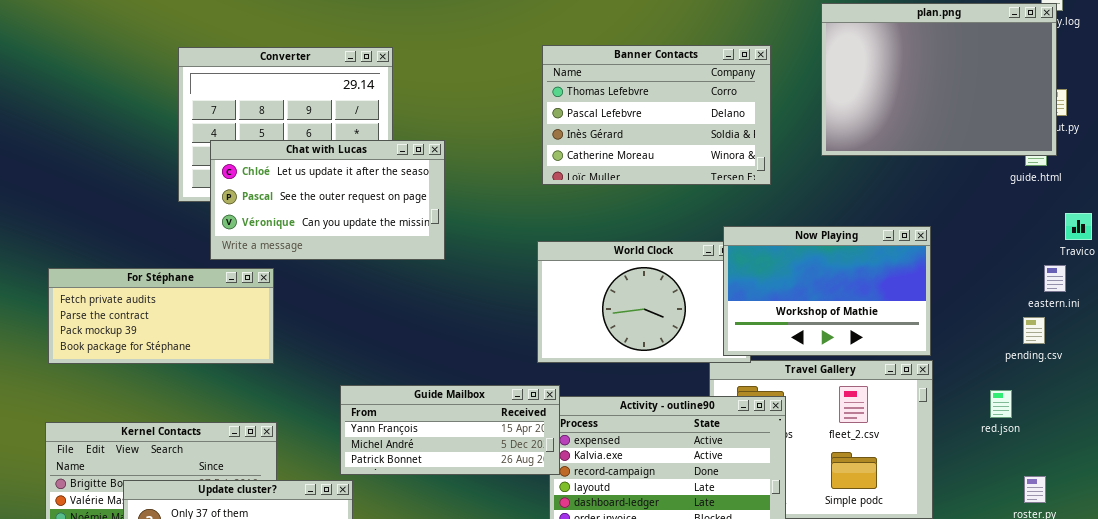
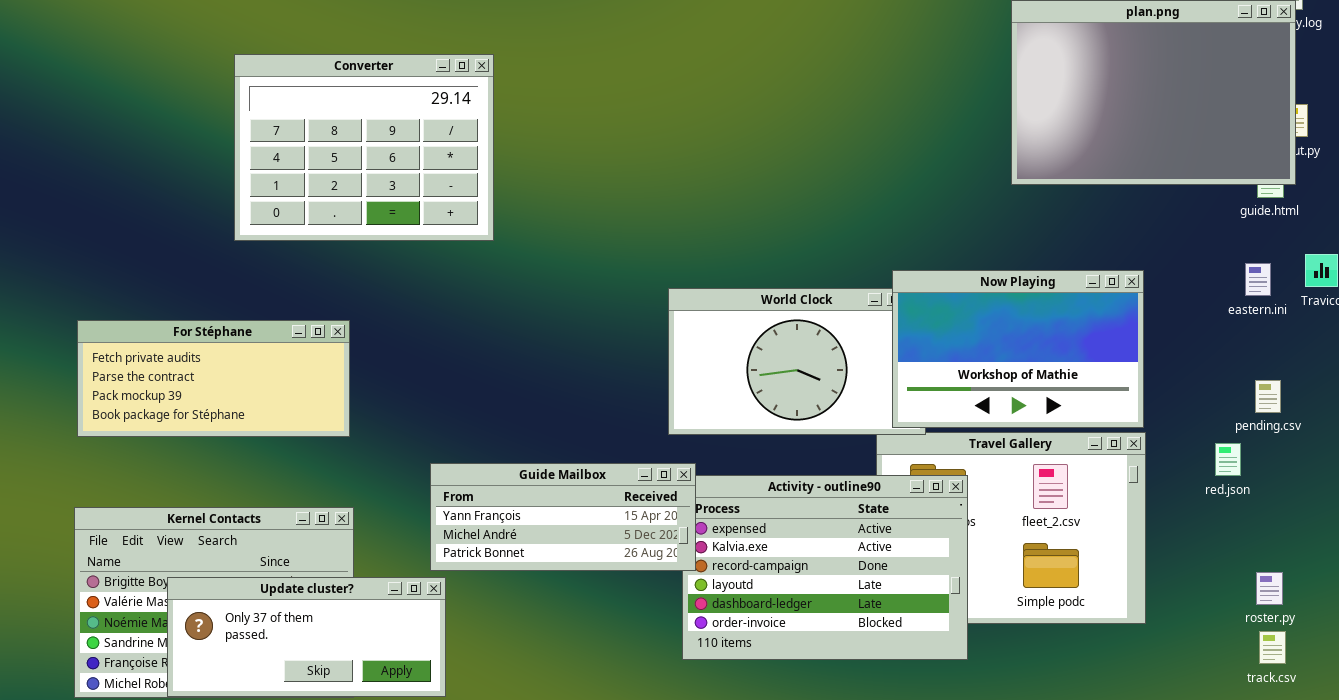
Banner Contacts: [542,45,771,185] -> none, closed
Chat with Lucas: [210,140,445,260] -> none, closed
eastern.ini: [1044,265,1066,292] -> [1245,263,1271,296], moved
red.json: [990,390,1012,418] -> [1215,443,1241,476], moved

